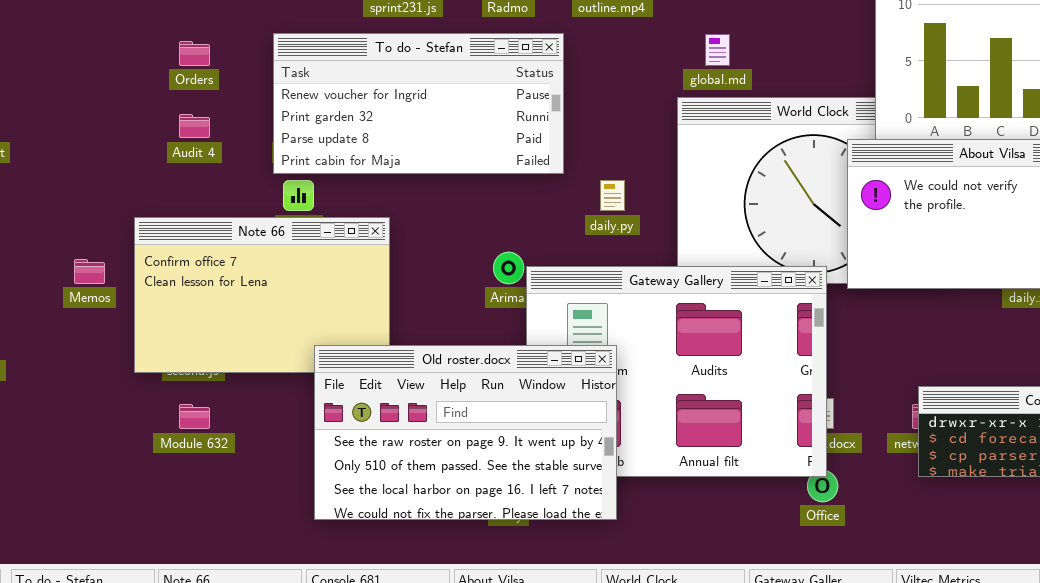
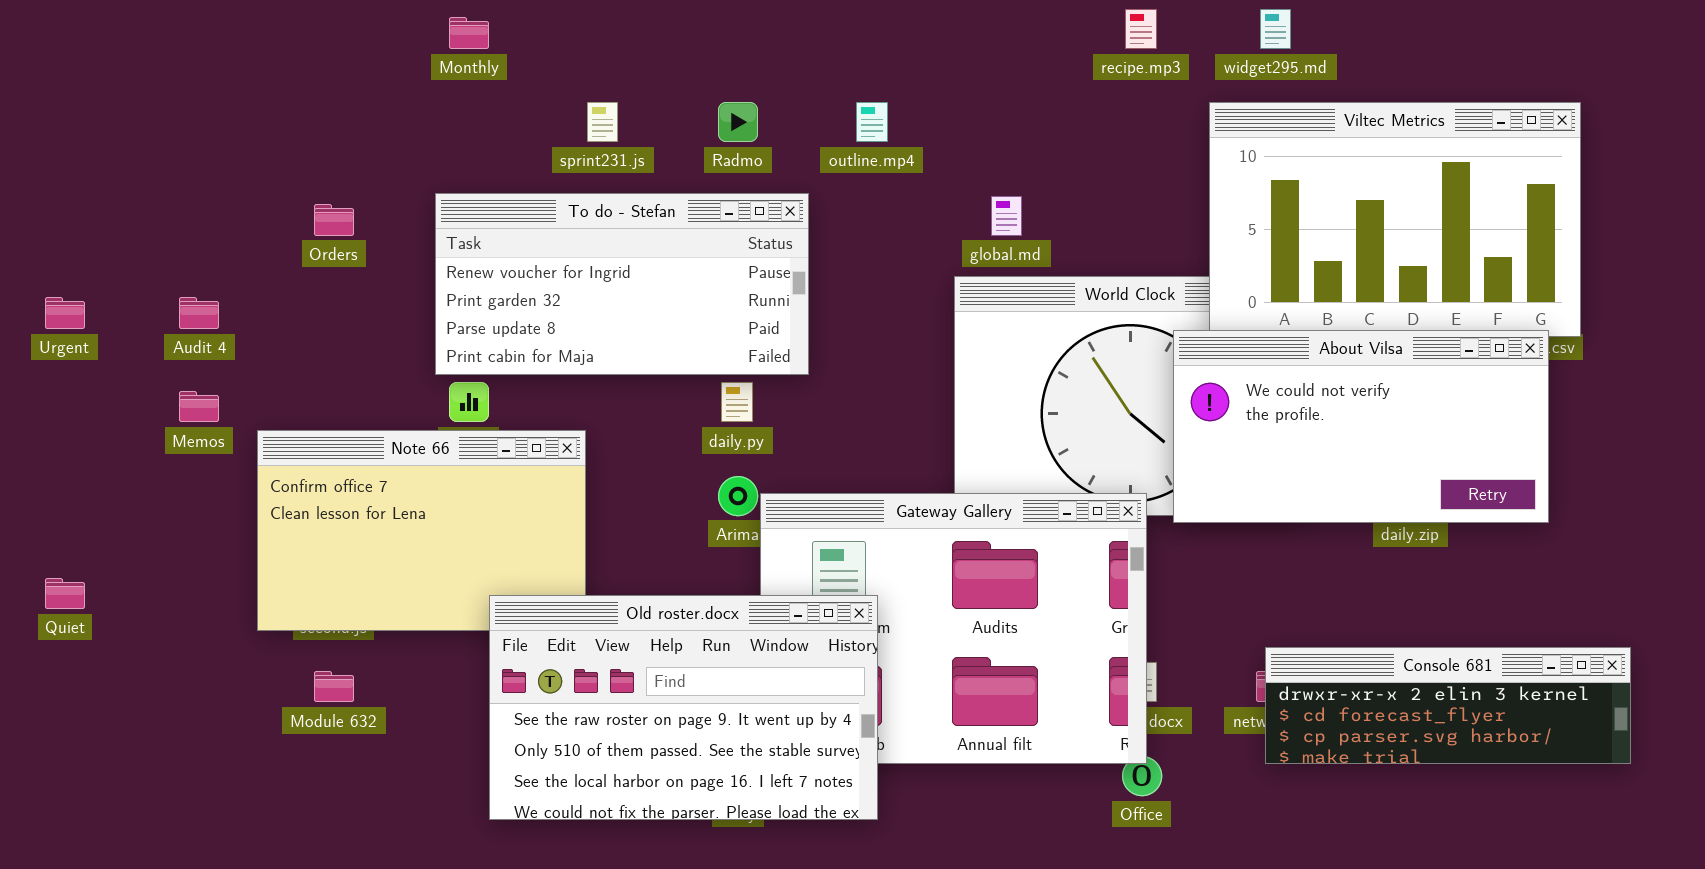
Audit 4: [179,114,210,138] -> [179,297,219,329], moved
daily.py: [600,180,625,211] -> [721,382,753,422], moved
Memos: [74,259,105,284] -> [179,391,219,422], moved

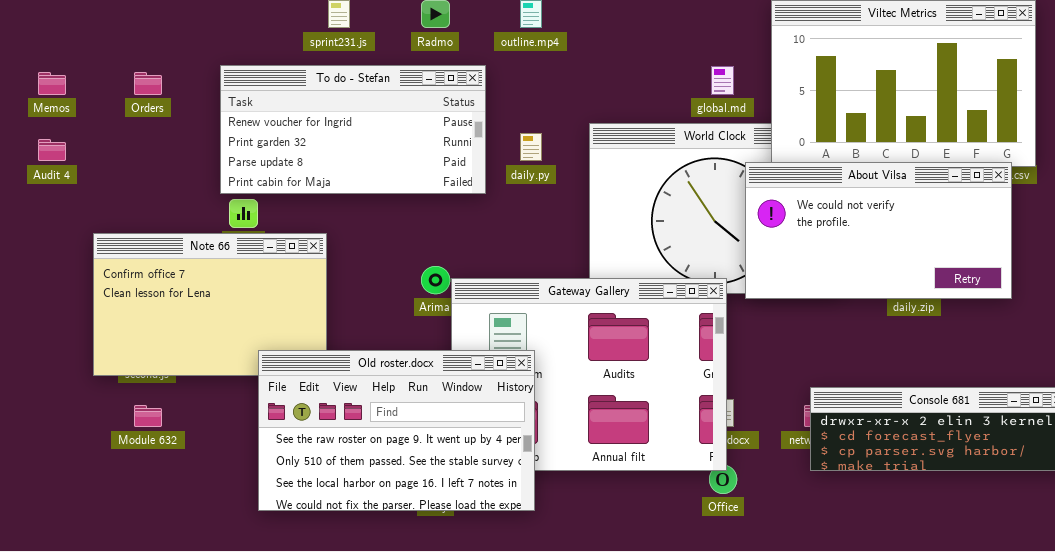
global.md: [991,196,1022,236] -> [711,66,734,95], moved
daily.py: [721,382,753,422] -> [520,133,542,161], moved
Memos: [179,391,219,422] -> [38,72,66,95], moved

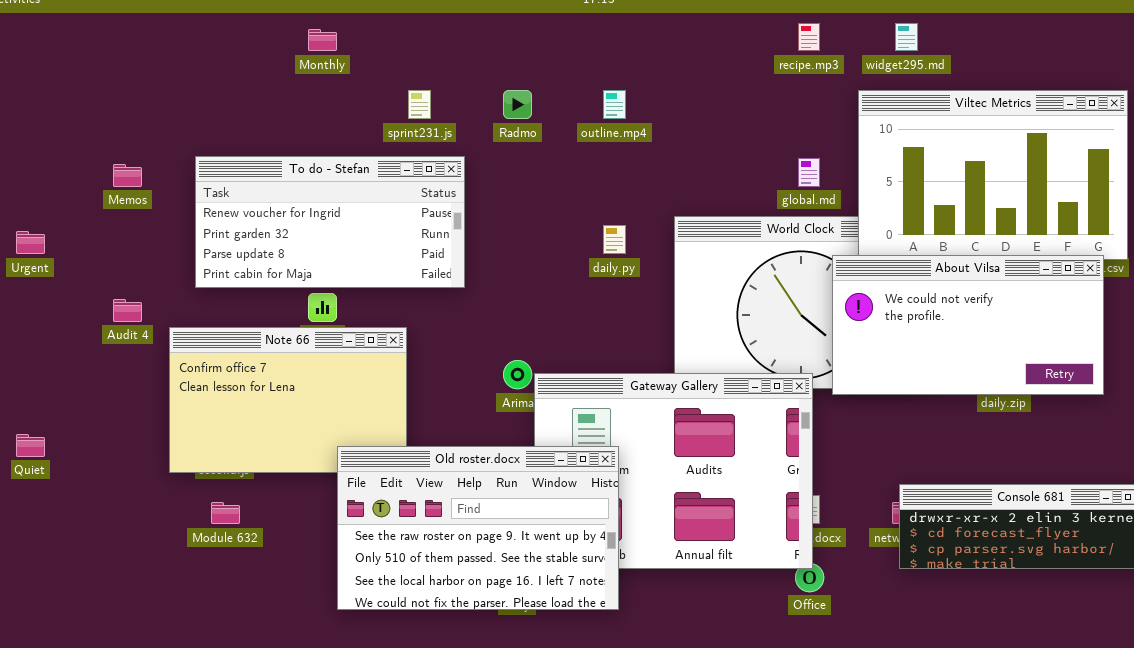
To do - Stefan: [220,65,486,194] -> [195,156,465,288], moved
Audit 4: [38,139,66,161] -> [113,299,142,322], moved

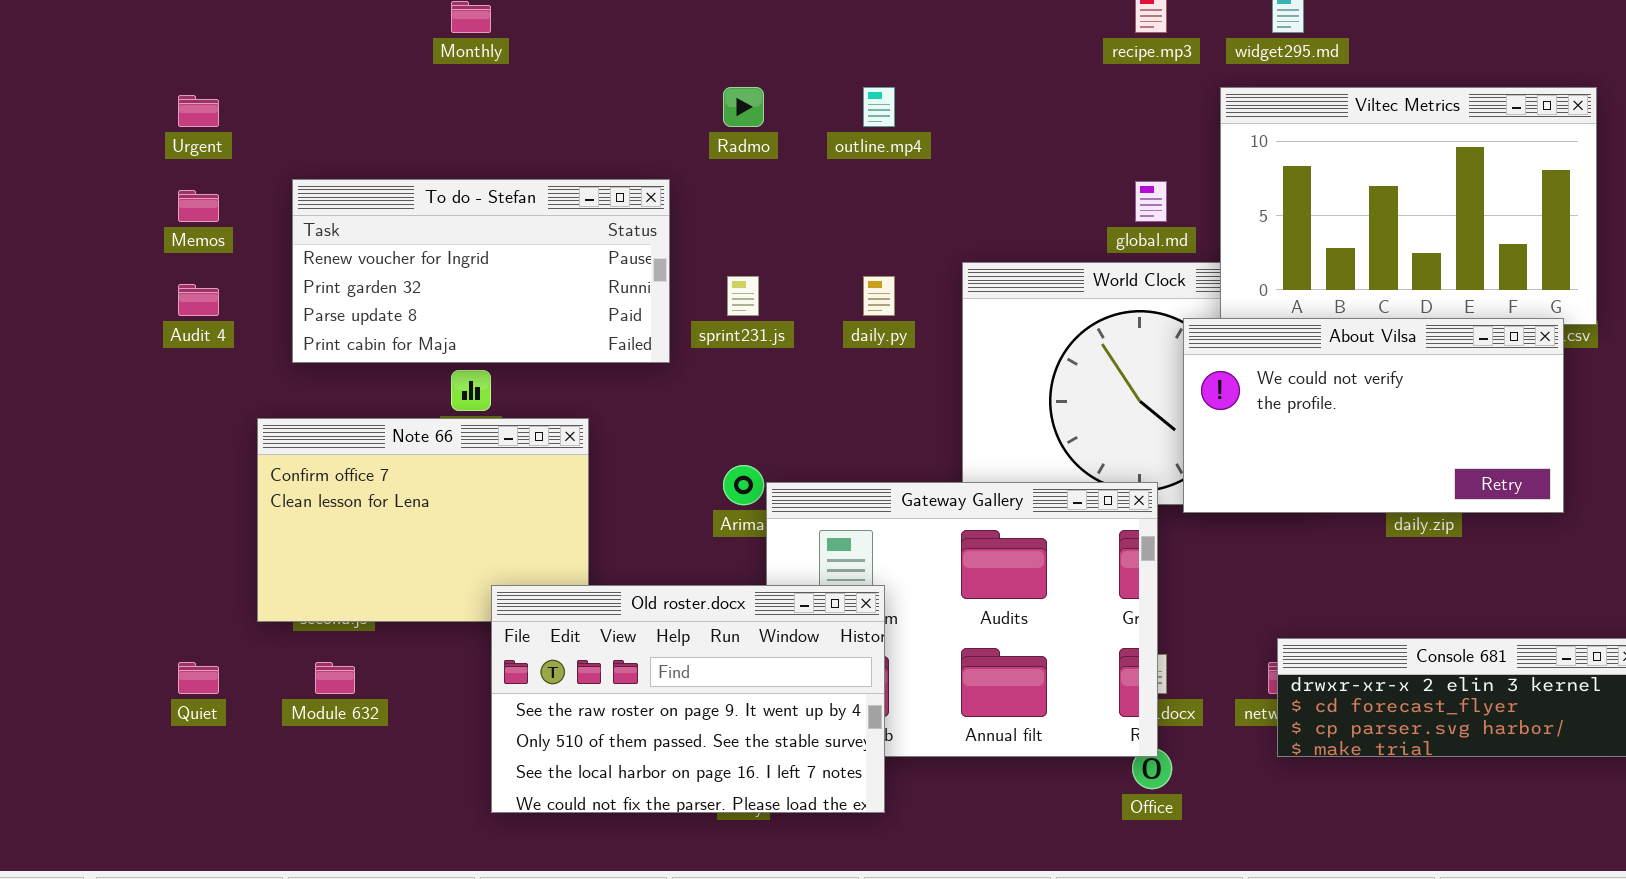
sprint231.js: [408,90,431,119] -> [727,276,759,316], moved
Urgent: [16,231,45,254] -> [178,95,219,127], moved
Audit 4: [113,299,142,322] -> [178,284,219,316], moved
Quiet: [16,434,45,457] -> [178,662,219,694], moved

